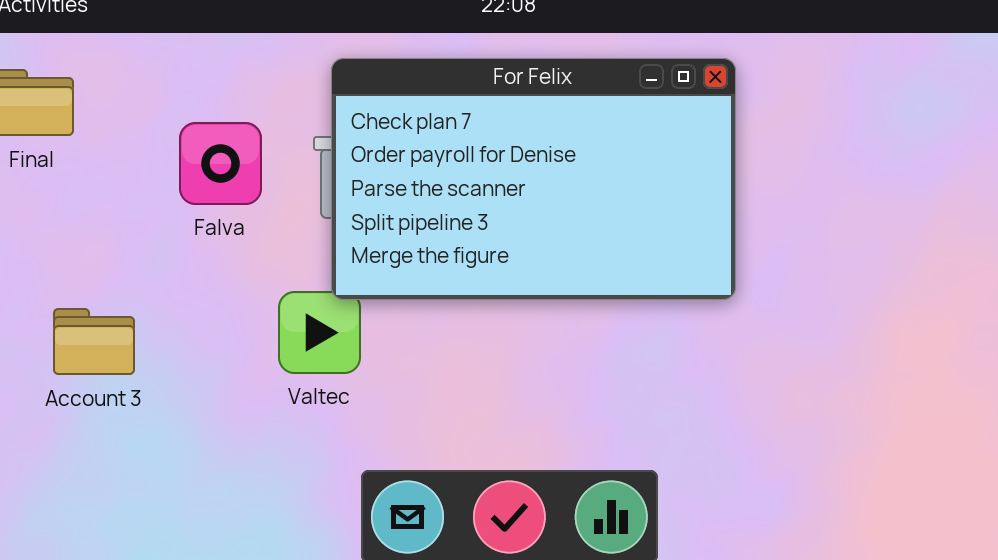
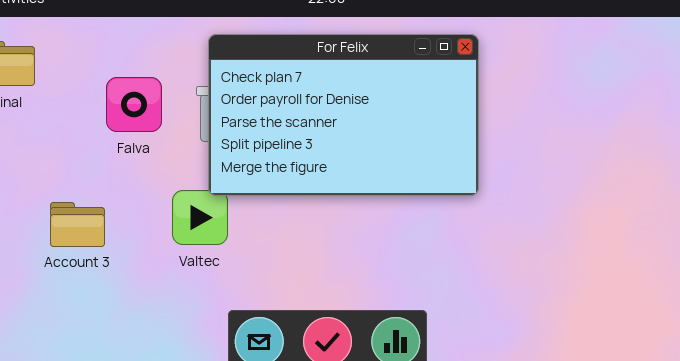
Account 3: [53,308,135,375] -> [50,202,105,247], moved

